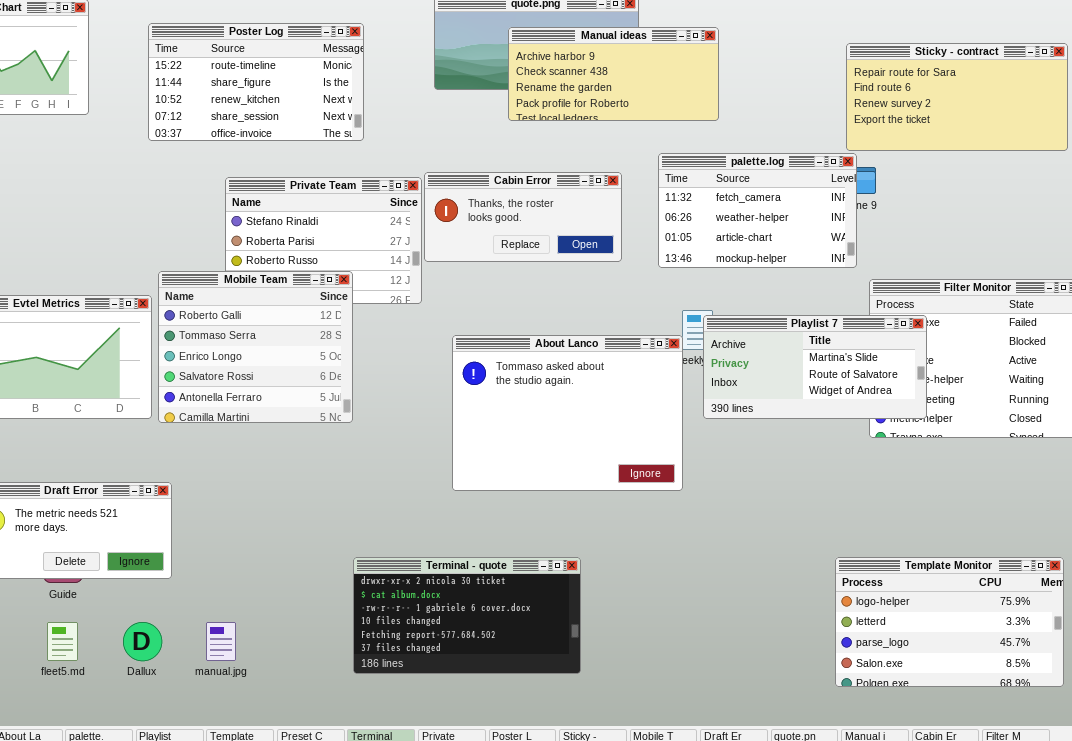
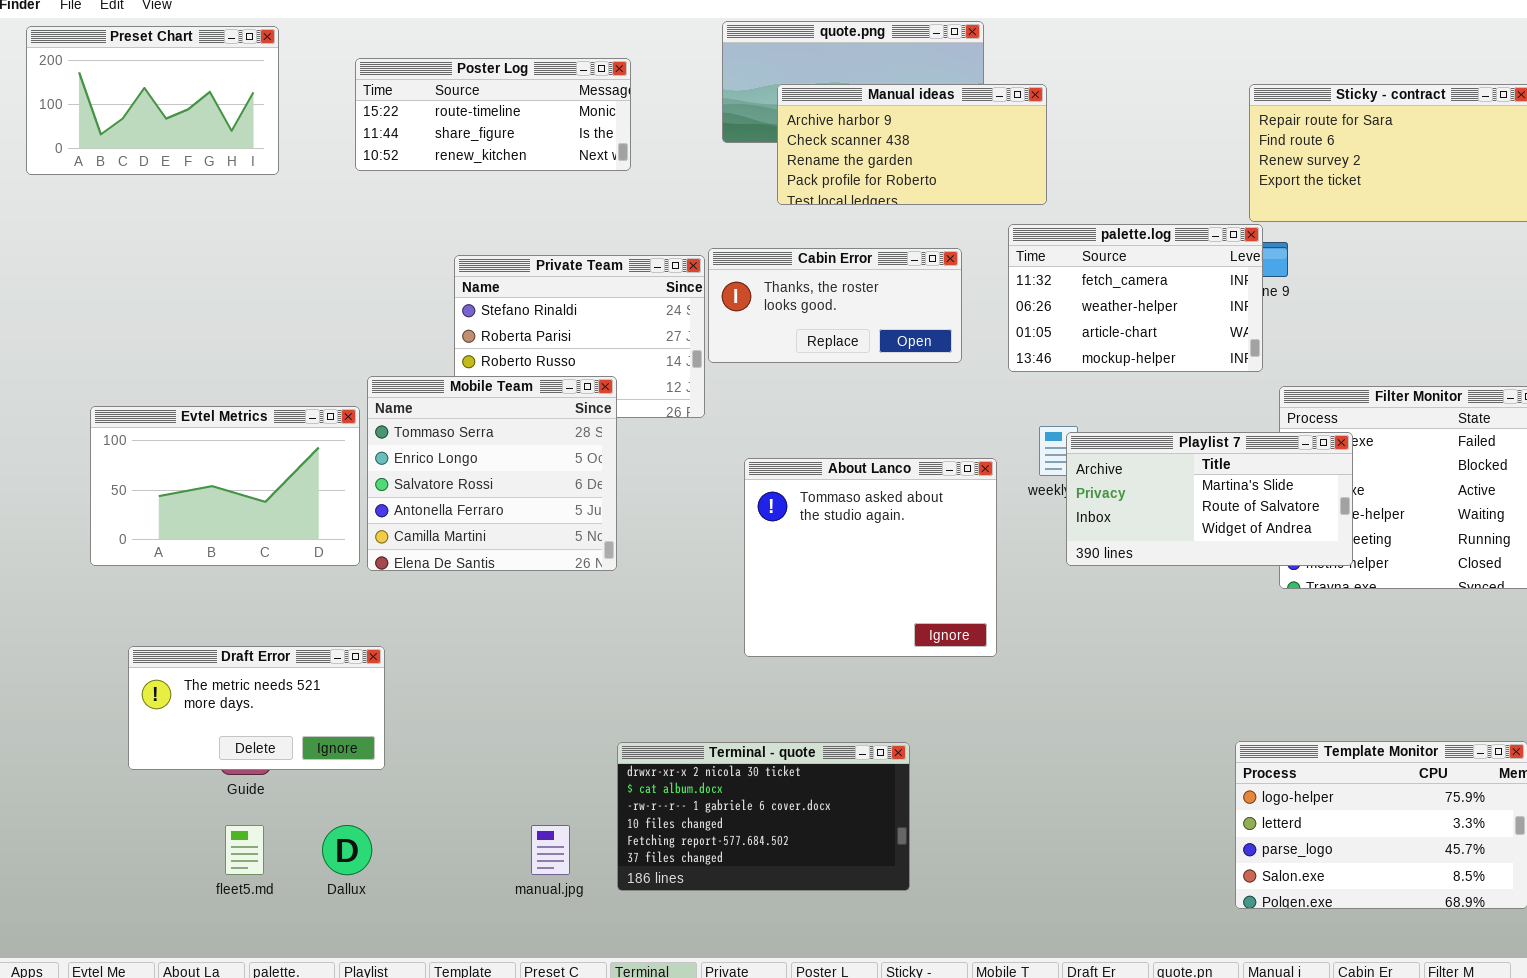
Poster Log: [148,23,364,141] -> [355,58,631,171], resized
Manual ideas: [508,27,719,121] -> [777,84,1047,205], moved
Mobile Team: [158,271,353,423] -> [367,376,617,571], scrolled down 1 row
About Lanco: [452,335,683,491] -> [744,458,997,657], resized
manual.jpg: [206,622,236,661] -> [531,825,570,875], moved

